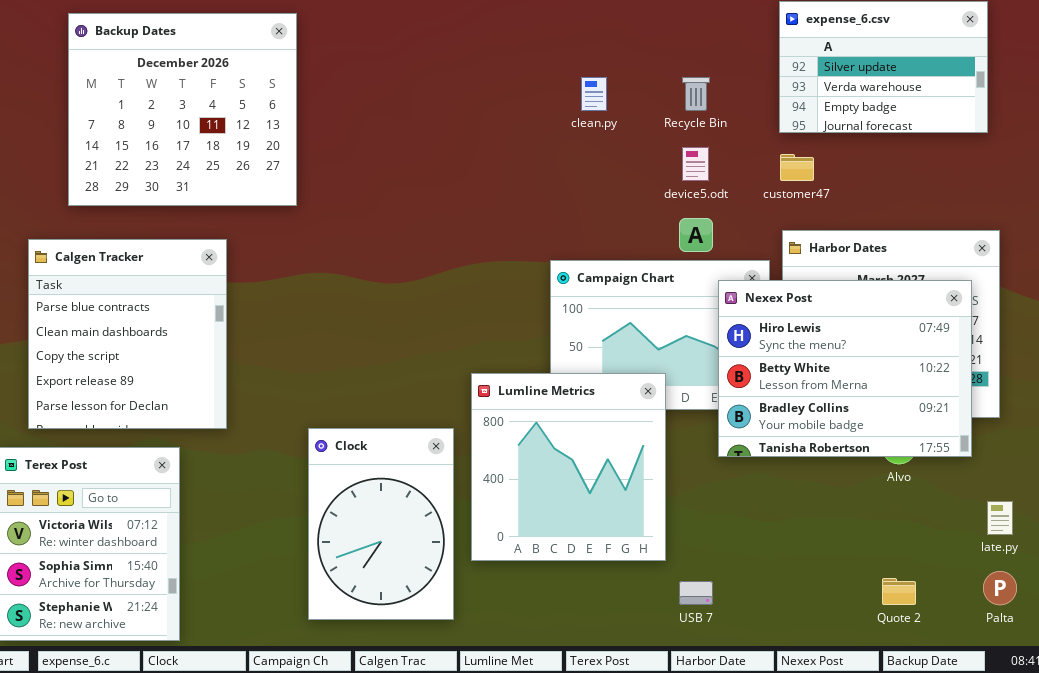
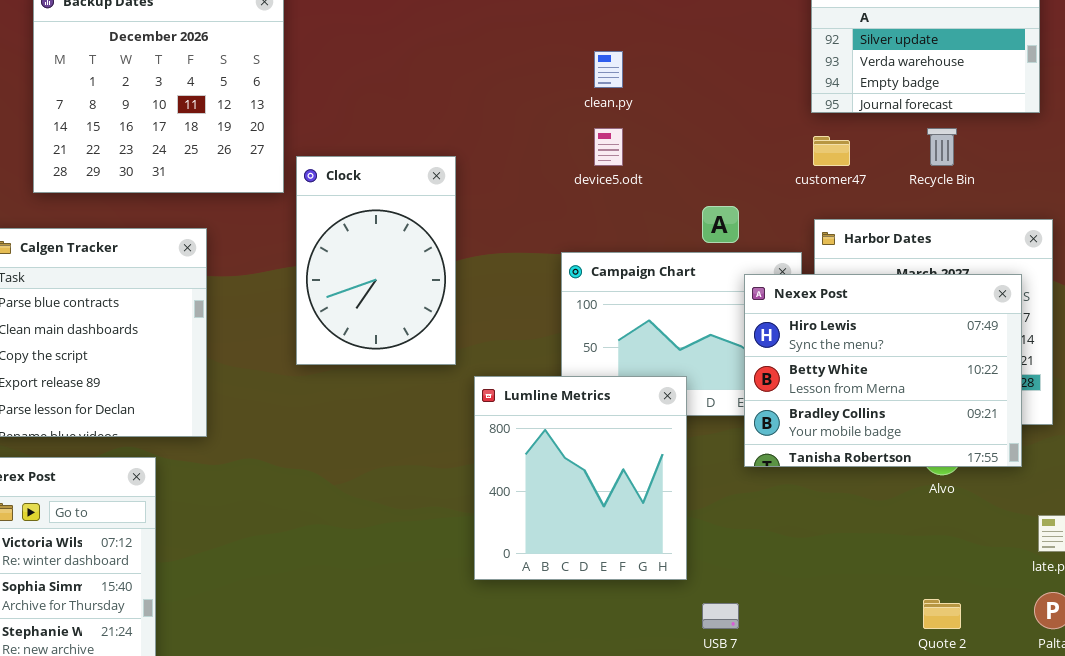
Recycle Bin: [682,77,710,111] -> [927,128,957,166], moved
device5.odt: [682,147,709,181] -> [594,128,623,166], moved
Clock: [308,428,454,620] -> [296,156,456,365], moved

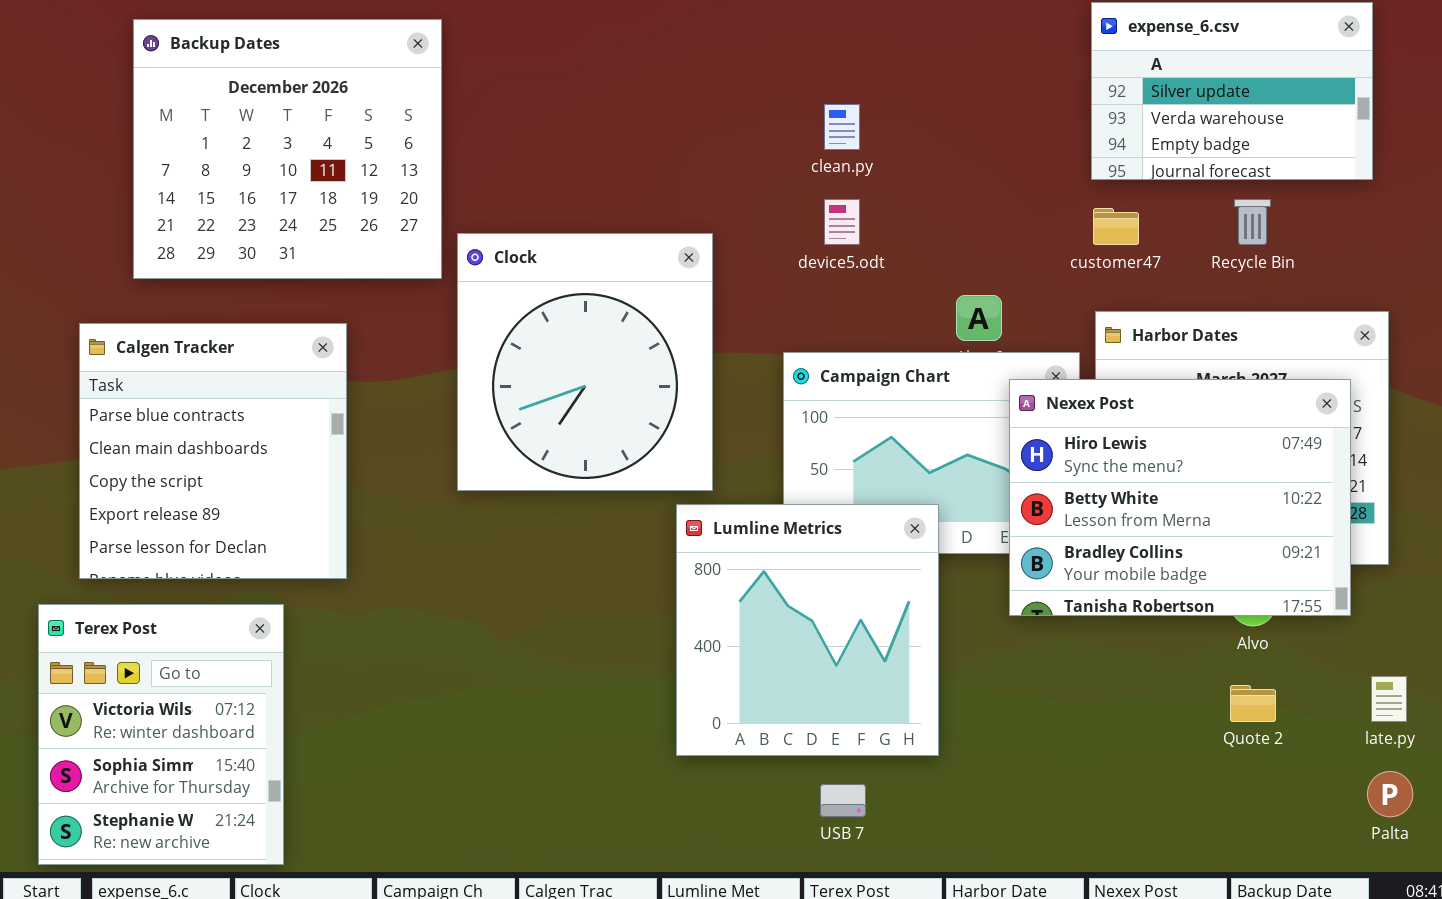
Clock: [296,156,456,365] -> [457,233,713,491], resized
Quote 2: [923,599,961,629] -> [1230,685,1276,722], moved
USB 7: [702,603,739,629] -> [820,784,866,817], moved

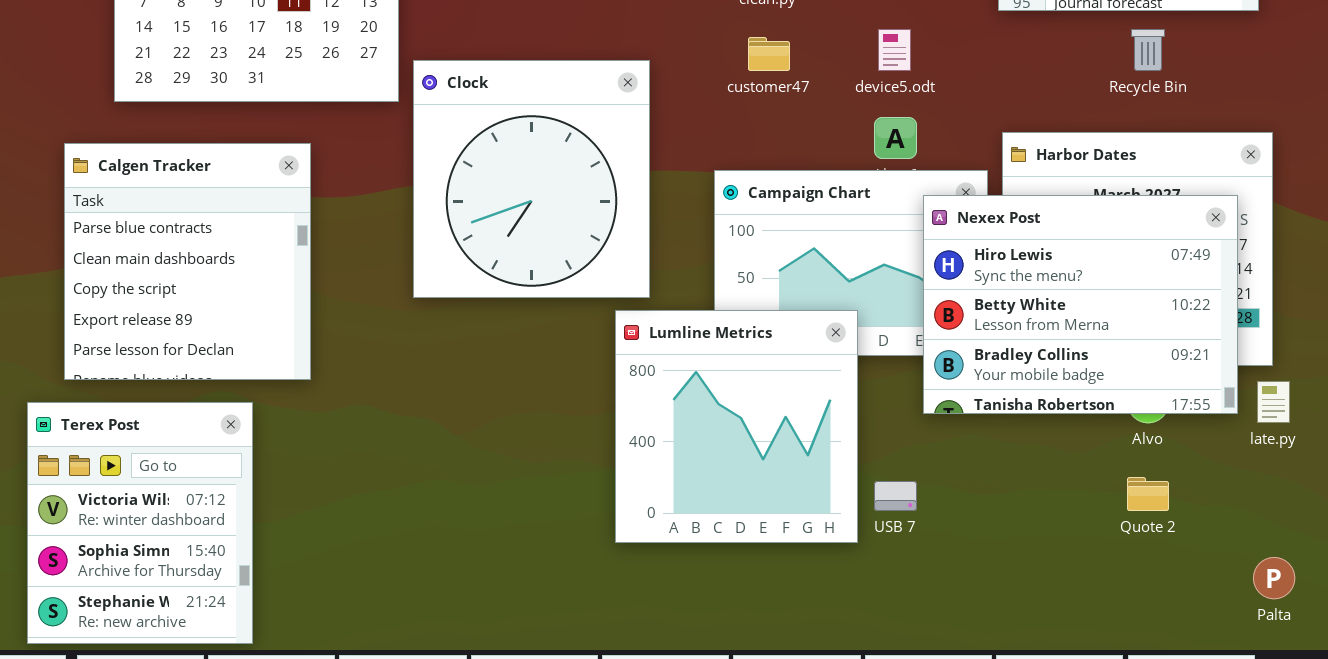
device5.odt: [824,199,860,245] -> [878,29,911,71], moved
customer47: [1093,208,1139,245] -> [748,37,790,71], moved
late.py: [1371,676,1407,722] -> [1257,381,1290,423], moved
USB 7: [820,784,866,817] -> [874,481,917,511], moved

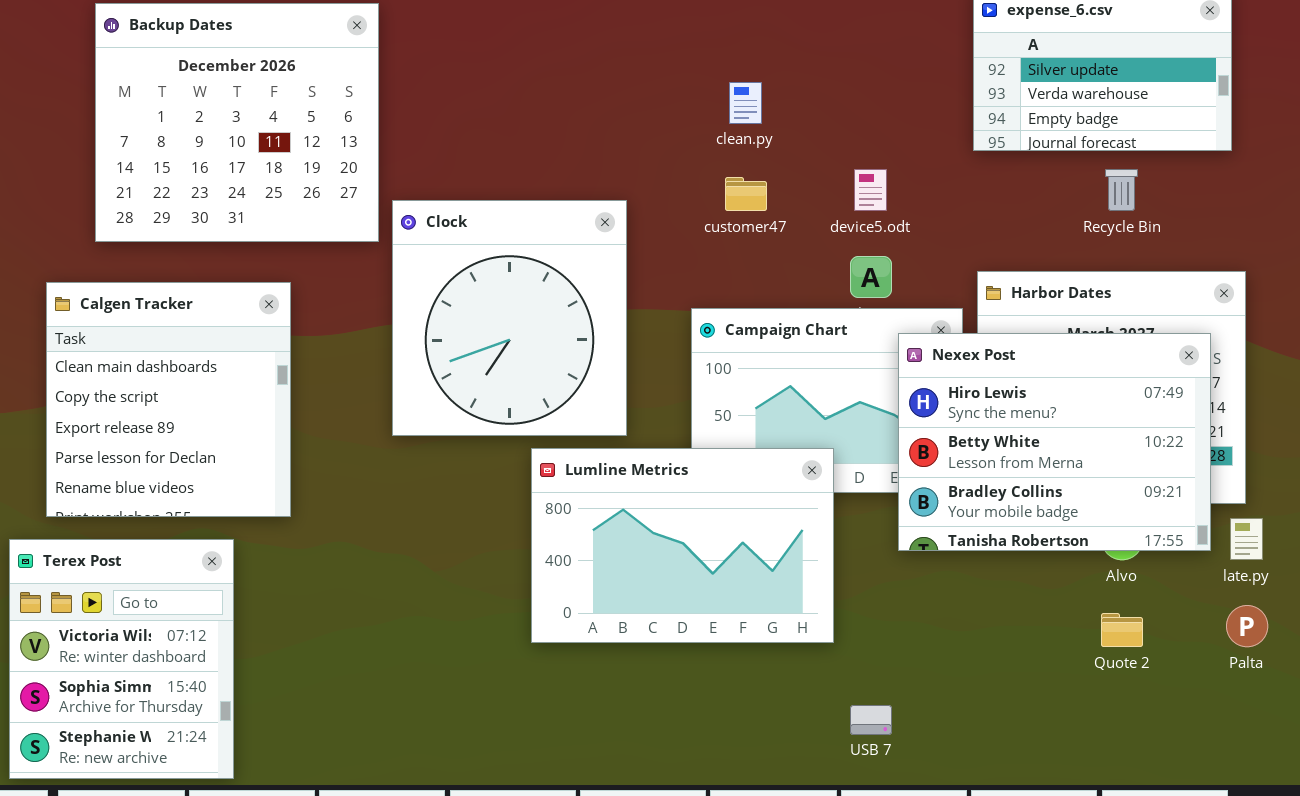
Calgen Tracker: [64,143,311,380] -> [46,282,291,517], scrolled down 1 row
Lumline Metrics: [615,310,858,543] -> [531,448,834,643], resized
USB 7: [874,481,917,511] -> [850,705,892,735], moved
Palta: [1253,557,1295,599] -> [1226,605,1268,647], moved

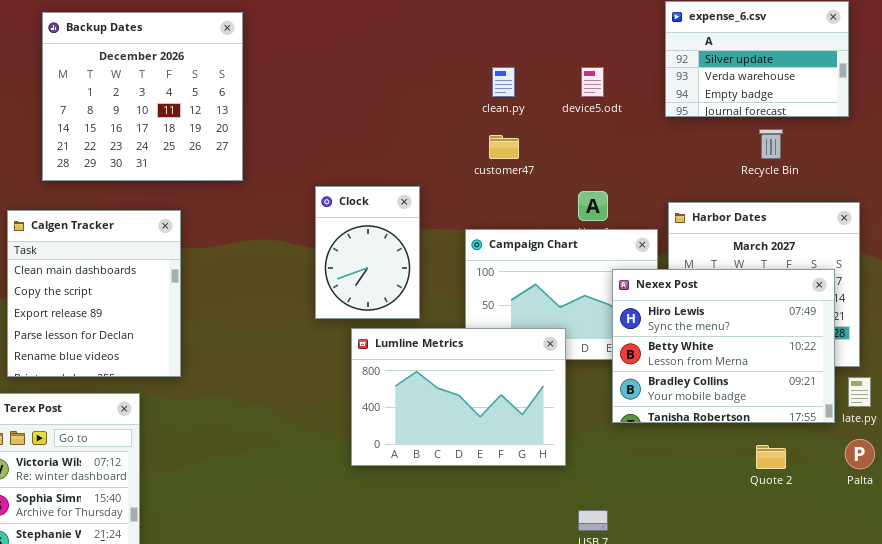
device5.odt: [854,169,887,211] -> [581,67,604,97], moved
Clock: [392,200,627,436] -> [315,186,420,319], resized
Nexex Post: [898,333,1211,551] -> [612,269,835,423], moved

